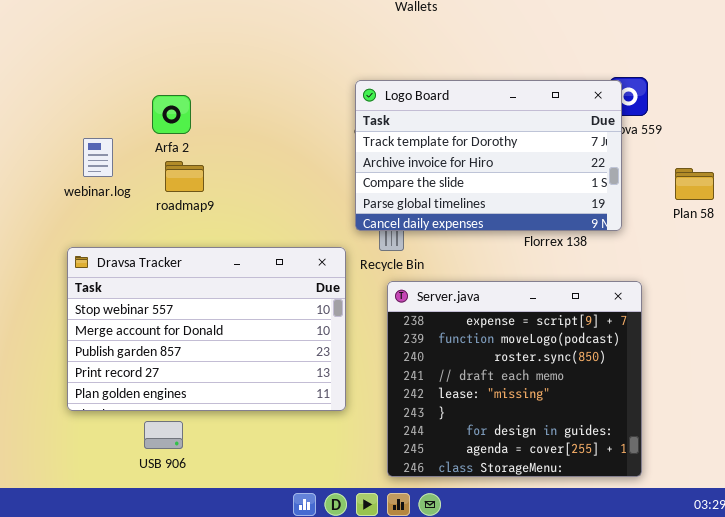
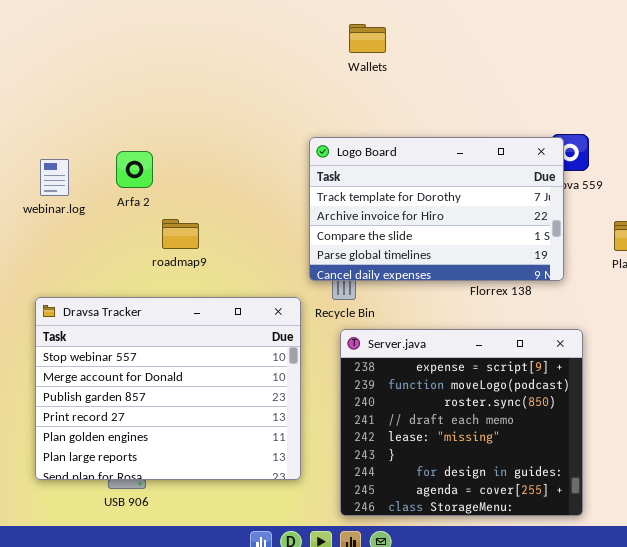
webinar.log: [83,138,113,177] -> [40,159,69,196], moved
roadmap9: [165,161,204,192] -> [162,219,199,249], moved
Dravsa Tracker: [67,247,346,411] -> [35,297,301,480], resized

